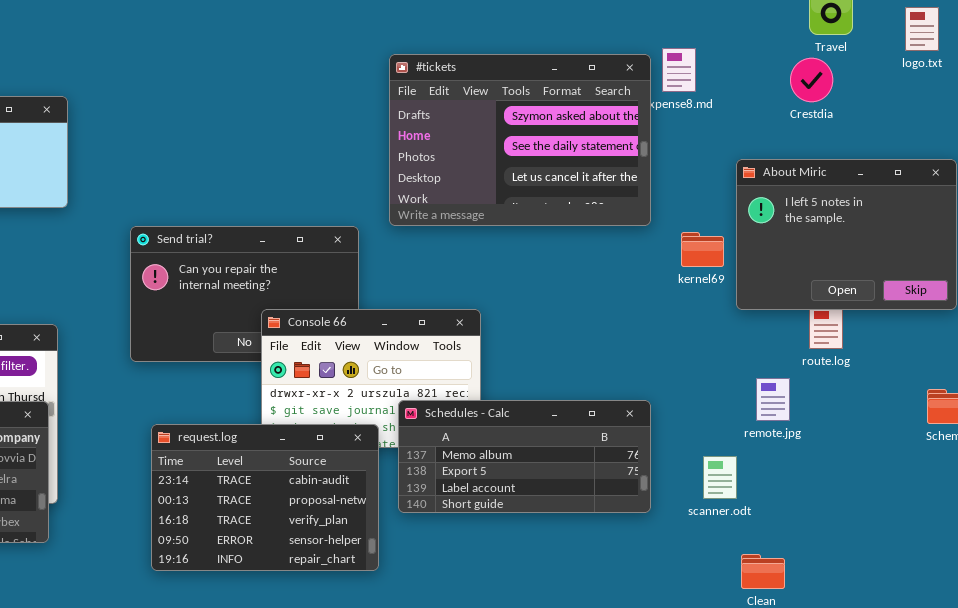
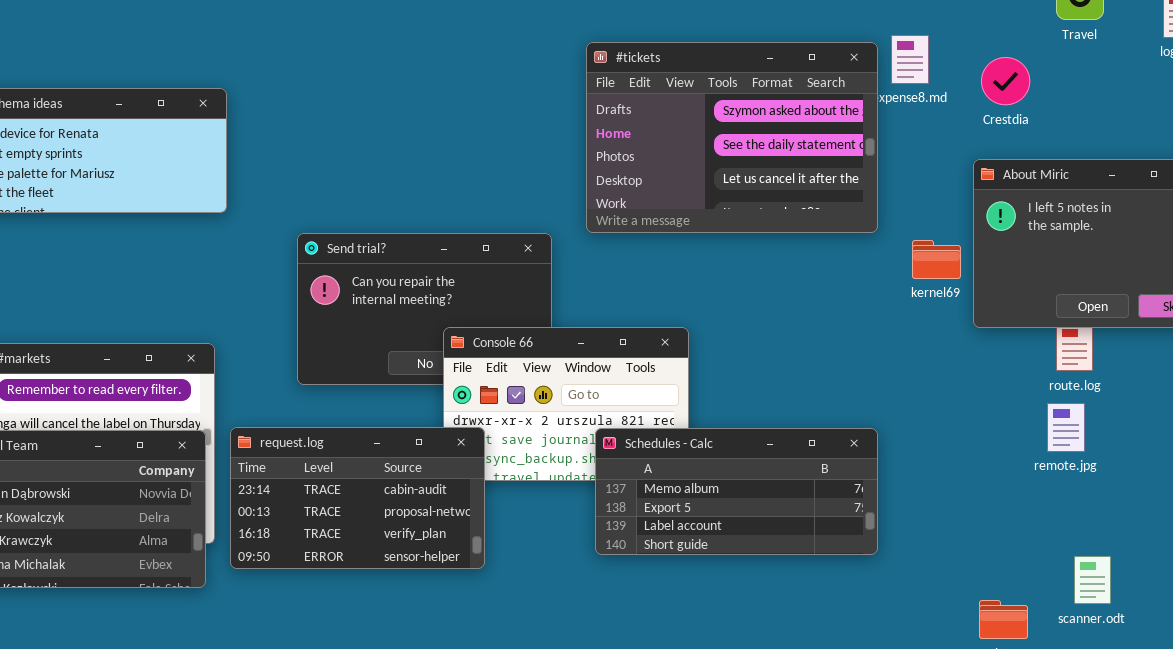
Crestdia: [790,58,833,102] -> [981,57,1030,105], moved
remote.jpg: [756,378,790,421] -> [1047,403,1085,452], moved
request.log: [151,424,379,571] -> [230,427,485,569], moved, resized
scanner.odt: [703,456,737,499] -> [1074,556,1111,604], moved

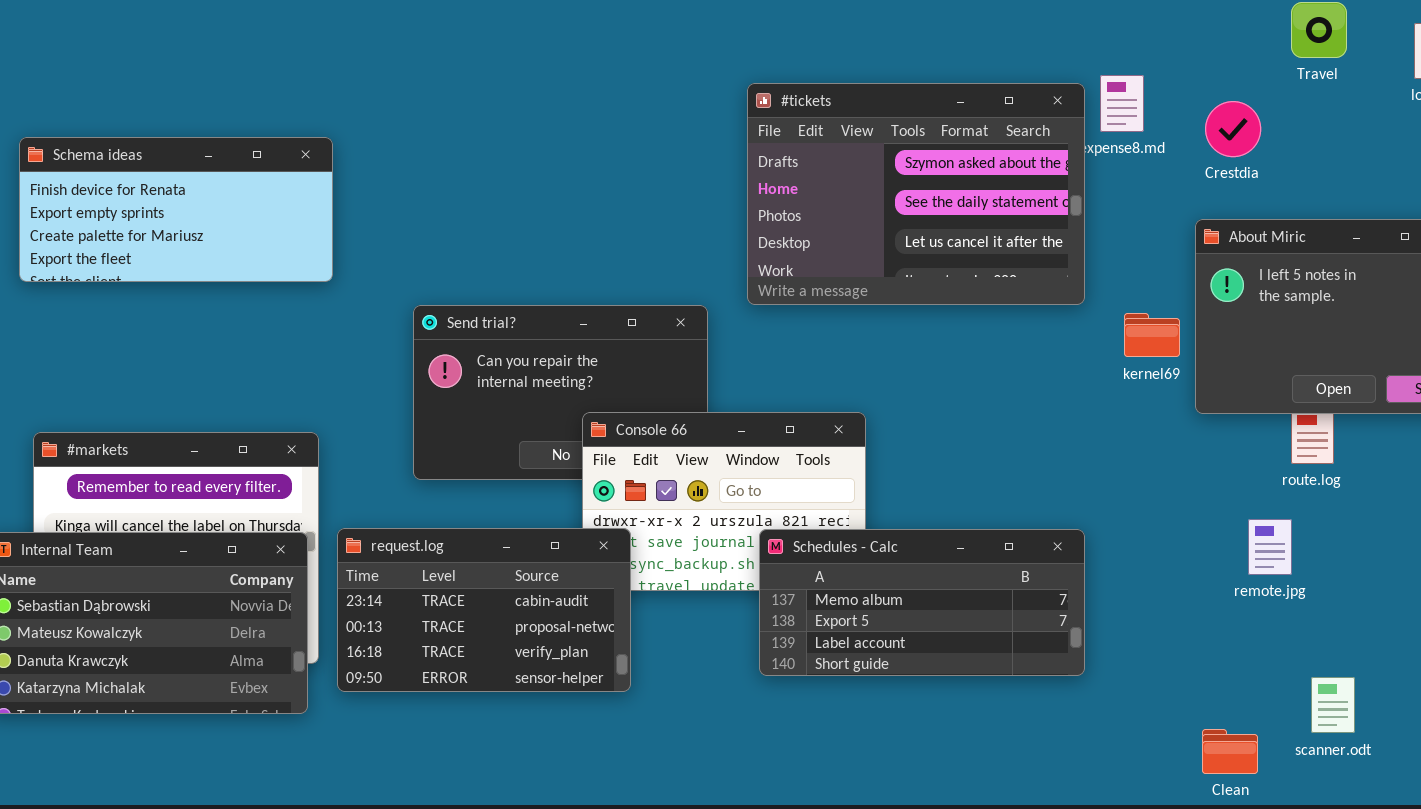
remote.jpg: [1047,403,1085,452] -> [1248,519,1292,575], moved

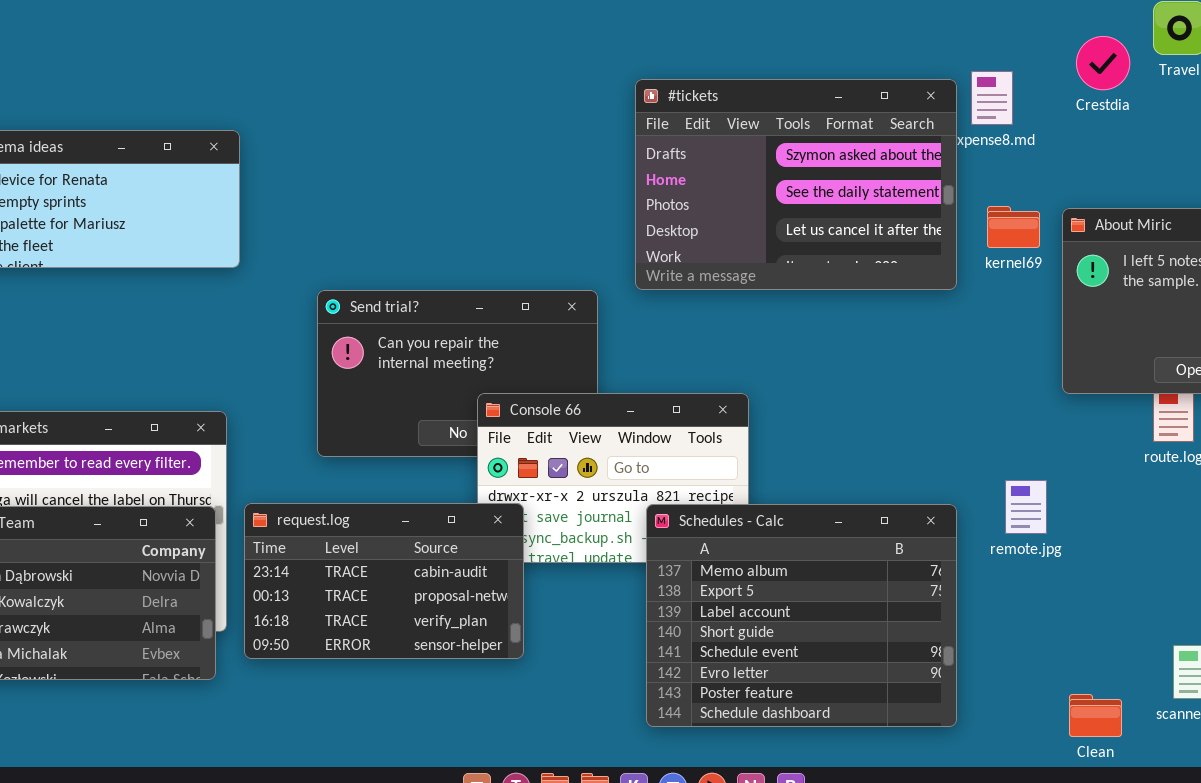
Crestdia: [1205,101,1261,157] -> [1076,36,1130,90], moved
kernel69: [1124,313,1180,357] -> [987,206,1040,248], moved
remote.jpg: [1248,519,1292,575] -> [1005,480,1047,534], moved
Schedules - Calc: [759,529,1085,676] -> [646,504,957,727], resized

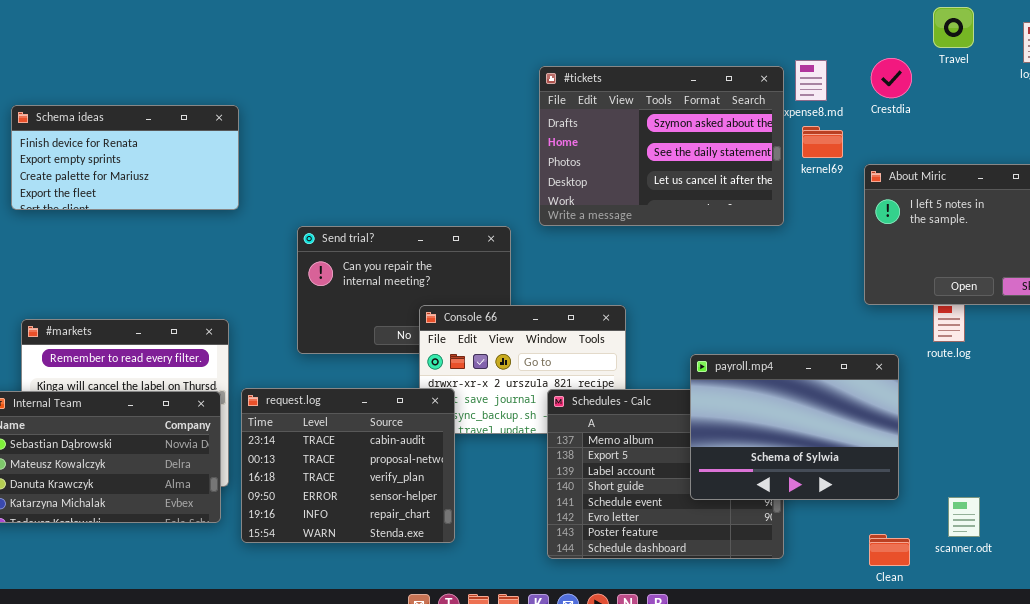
Crestdia: [1076,36,1130,90] -> [871,58,912,98], moved
kernel69: [987,206,1040,248] -> [802,126,843,158], moved
payroll.mp4: none -> [690,354,899,500], opened
request.log: [244,503,524,659] -> [241,388,455,543], resized

